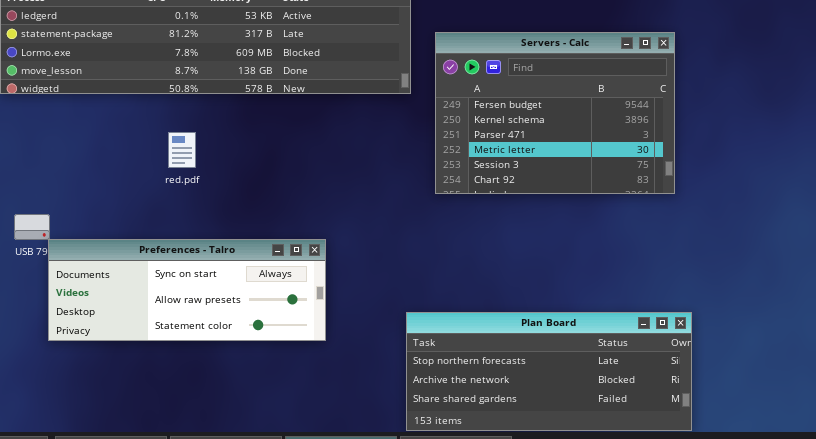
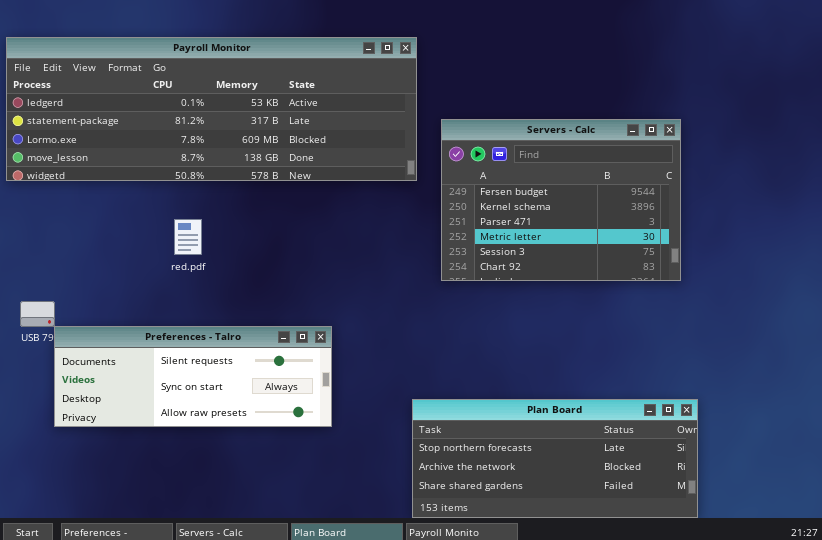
Preferences - Talro: [48,239,326,341] -> [54,326,332,427], scrolled up 1 row

